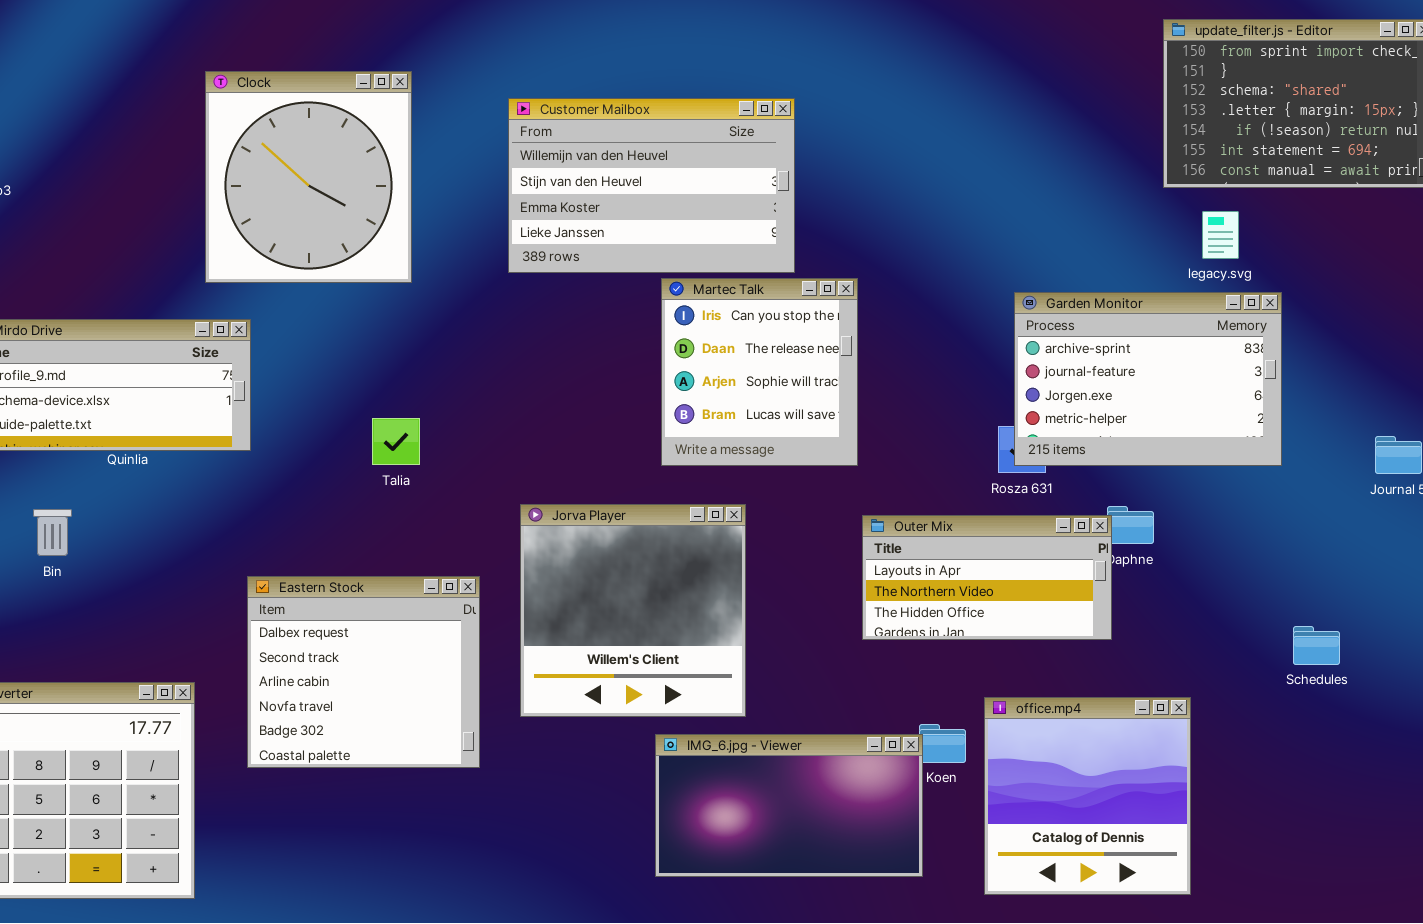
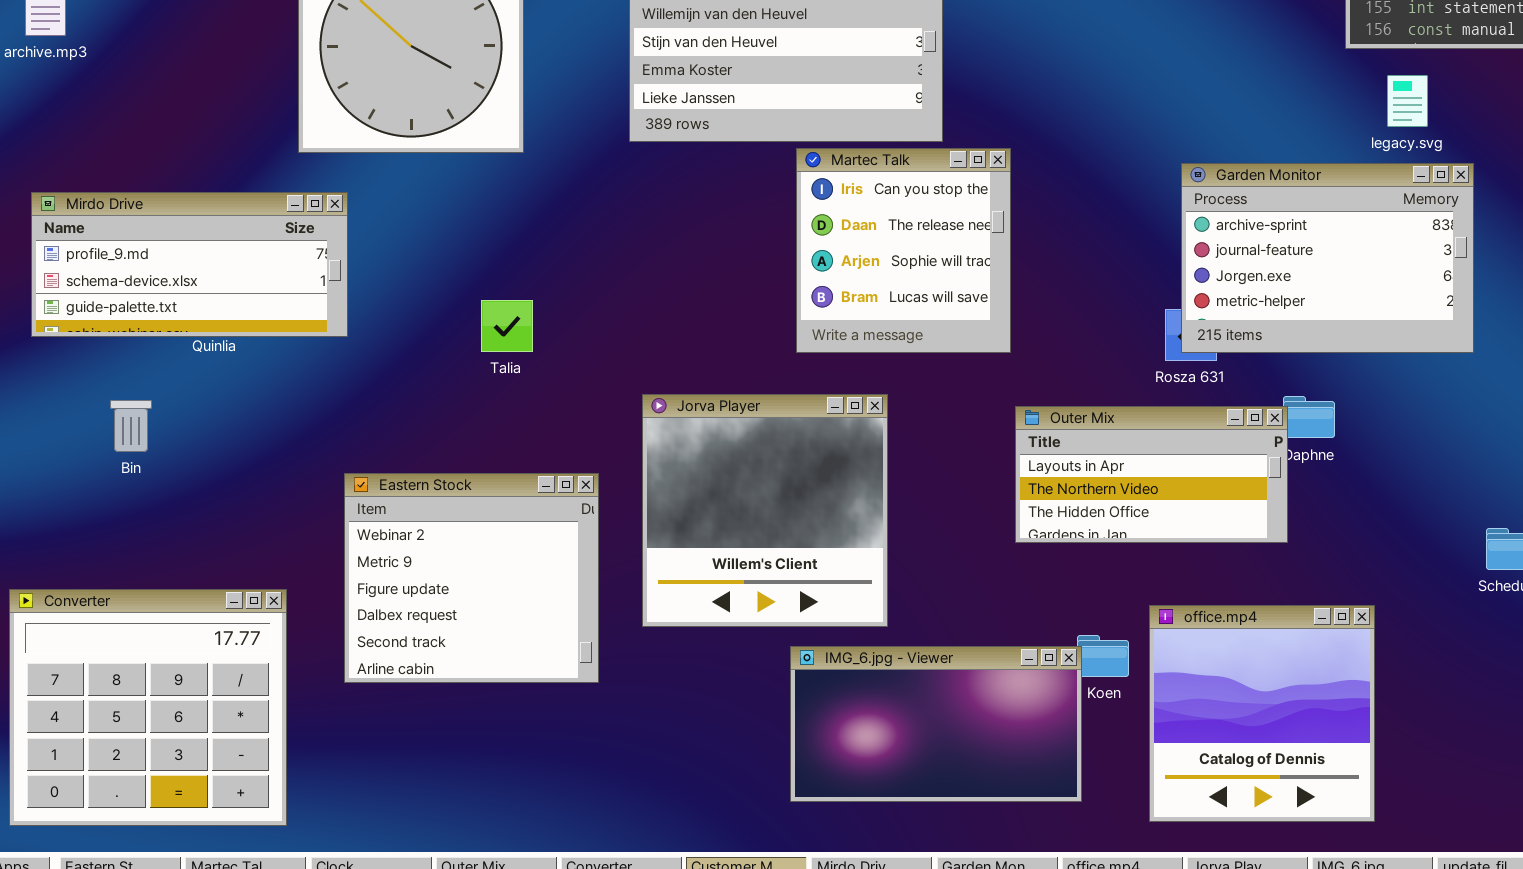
Eastern Stock: [247,576,480,768] -> [344,473,599,683], scrolled up 3 rows

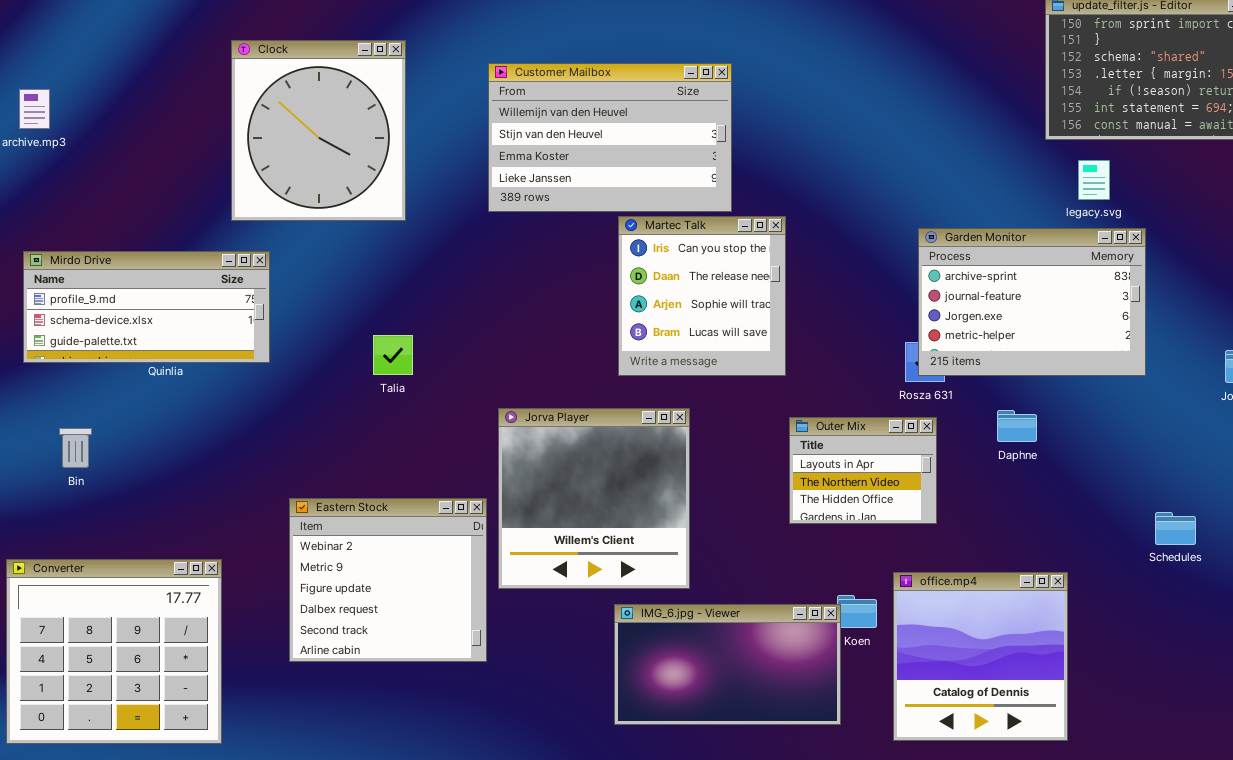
Bin: [110,400,152,452] -> [59,428,92,468], moved
Outer Mix: [1015,406,1288,543] -> [789,417,937,524], resized
Eastern Stock: [344,473,599,683] -> [289,498,487,662], moved

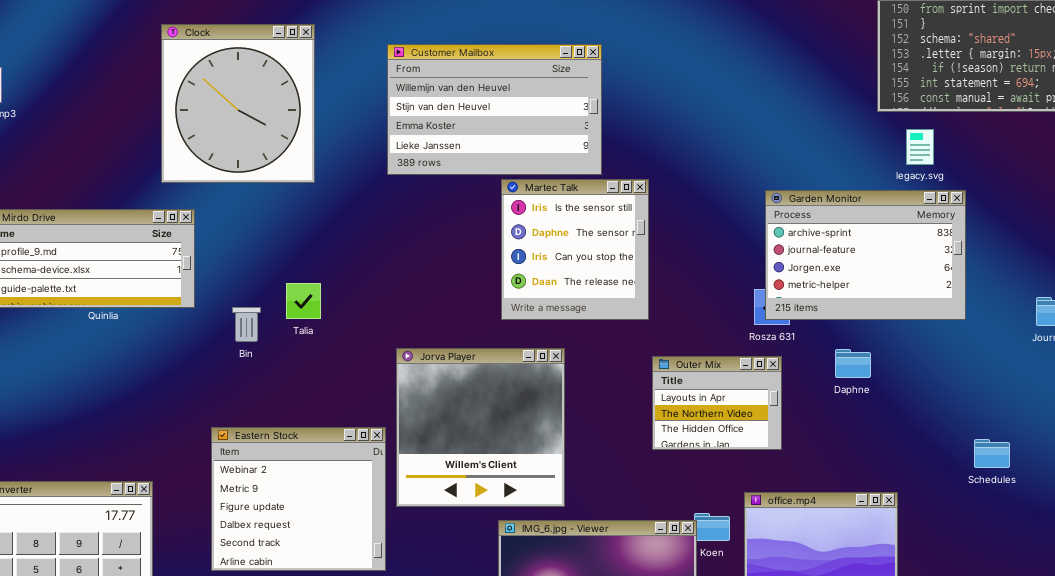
Martec Talk: [618,216,786,376] -> [501,179,649,320], scrolled up 2 rows
Bin: [59,428,92,468] -> [232,307,261,342], moved

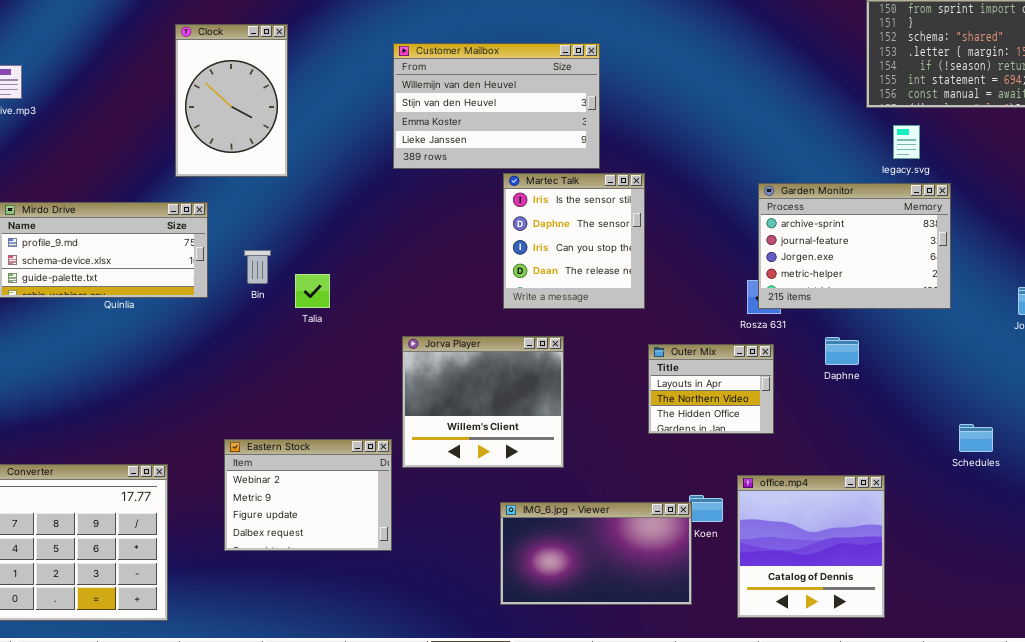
Clock: [161,24,315,183] -> [175,24,288,177], resized
Bin: [232,307,261,342] -> [244,250,271,284], moved
Jorva Player: [396,348,565,507] -> [402,336,564,468], resized
Eastern Stock: [211,427,386,571] -> [224,439,392,551], resized

